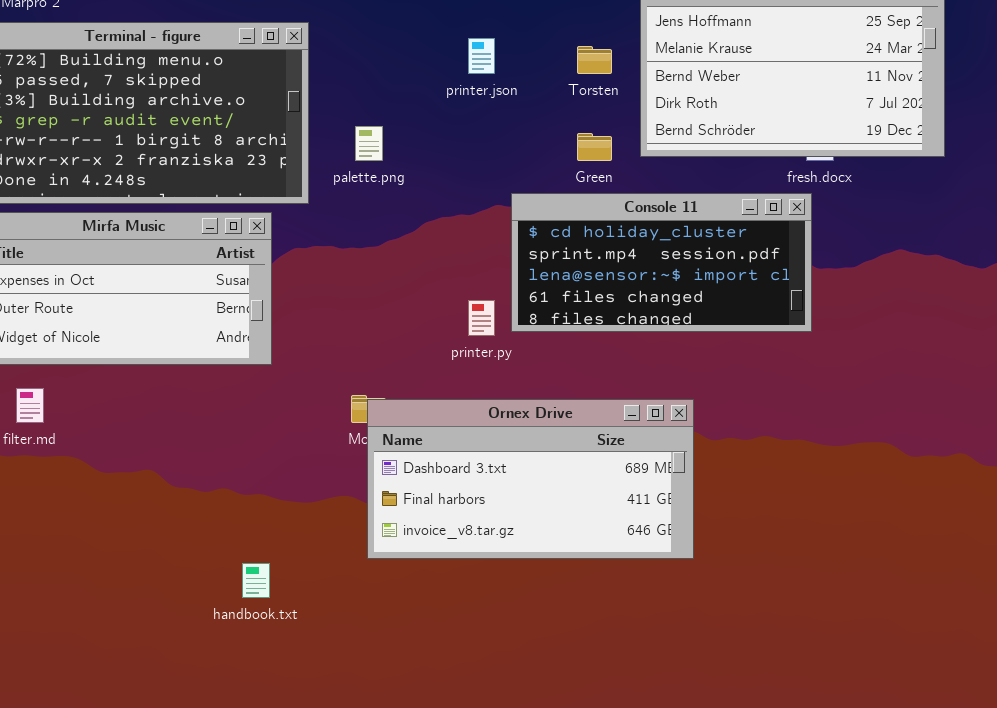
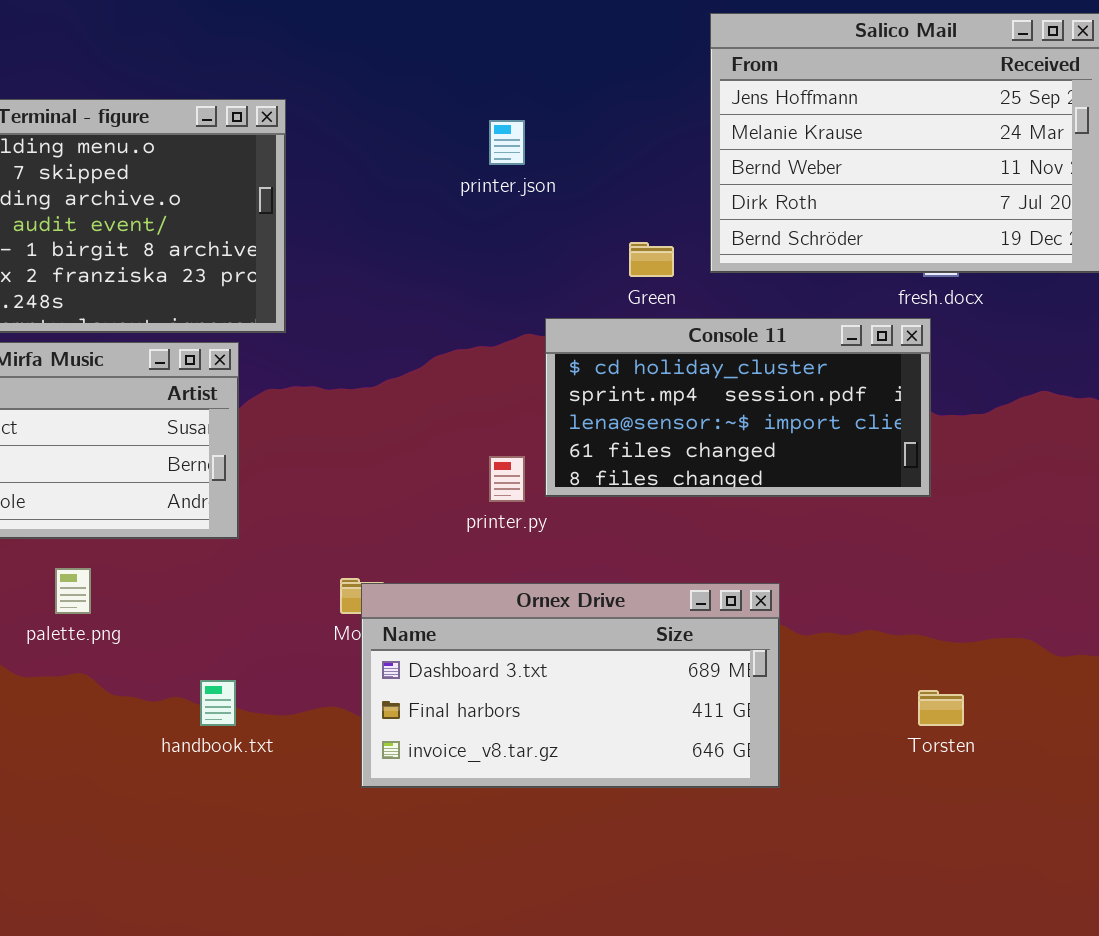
Torsten: [577,46,612,74] -> [918,690,964,726], moved
palette.png: [355,126,383,161] -> [55,568,91,614], moved
handbook.txt: [242,563,270,598] -> [200,680,236,726], moved

